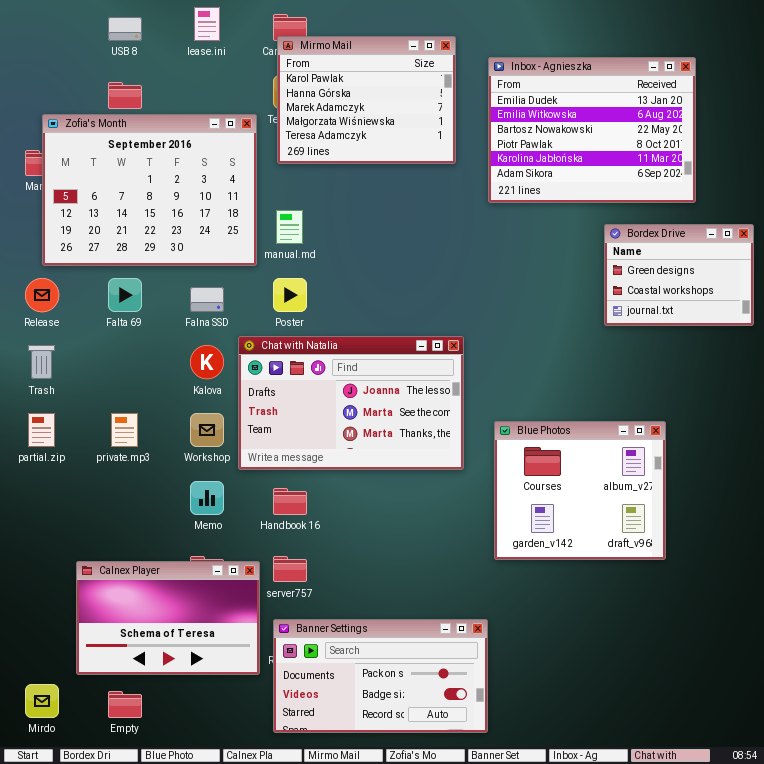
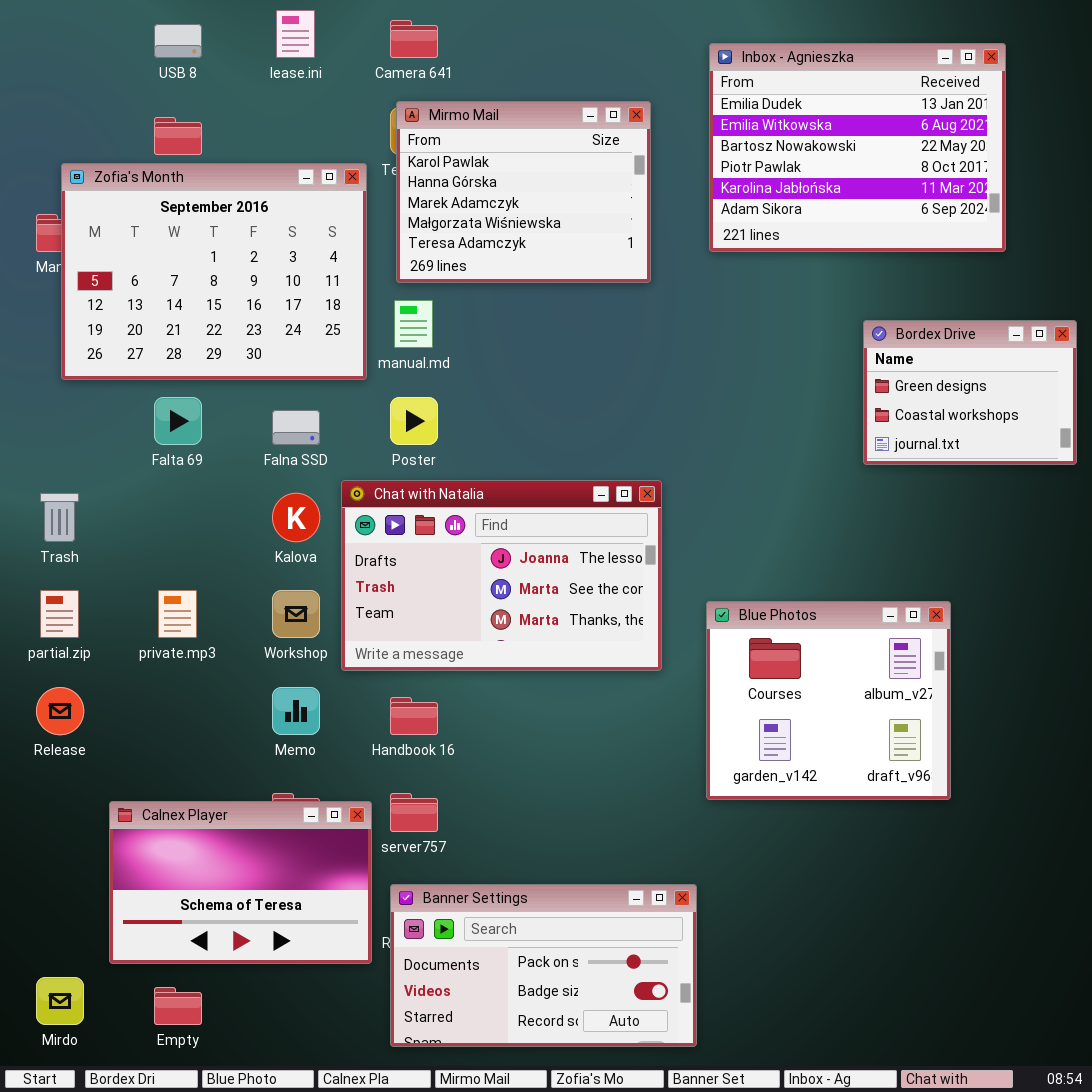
Mirmo Mail: [277,36,456,164] -> [396,101,651,283], moved
Inbox - Agnieszka: [488,57,696,203] -> [709,43,1006,252], moved
Release: [25,278,59,312] -> [36,687,84,735], moved

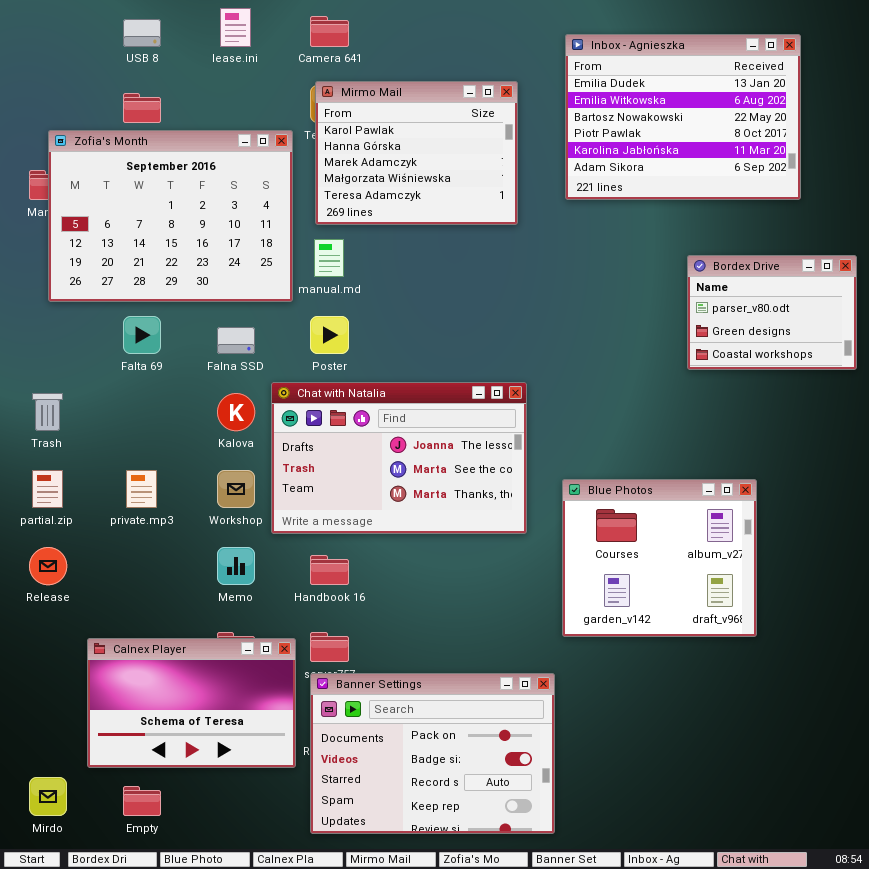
Bordex Drive: [863,320,1077,465] -> [687,255,857,370], scrolled up 1 row
Banner Settings: [390,884,697,1047] -> [310,673,555,834], resized

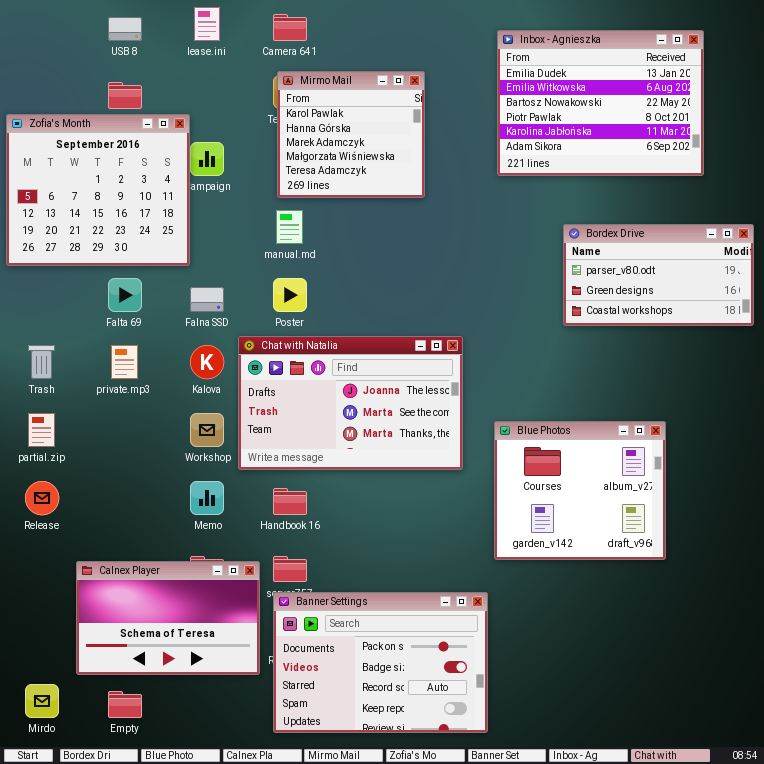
Mirmo Mail: [315,81,518,225] -> [277,71,425,198], resized
Zofia's Month: [48,130,293,302] -> [6,114,190,266], moved, resized
Bordex Drive: [687,255,857,370] -> [563,224,754,326], resized
private.mp3: [126,470,157,508] -> [111,345,138,379], moved

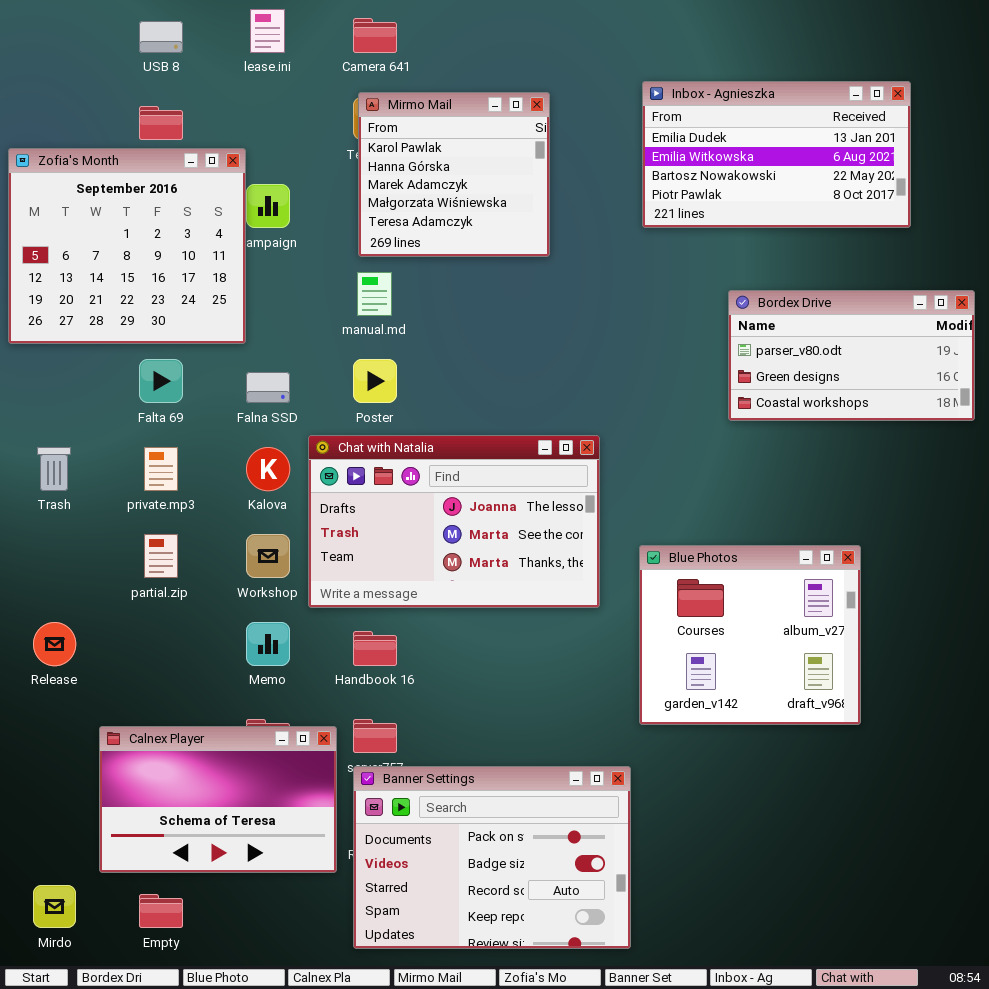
Inbox - Agnieszka: [497,30,704,176] -> [642,81,911,228], resized
partial.zip: [28,413,55,447] -> [144,534,178,578], moved

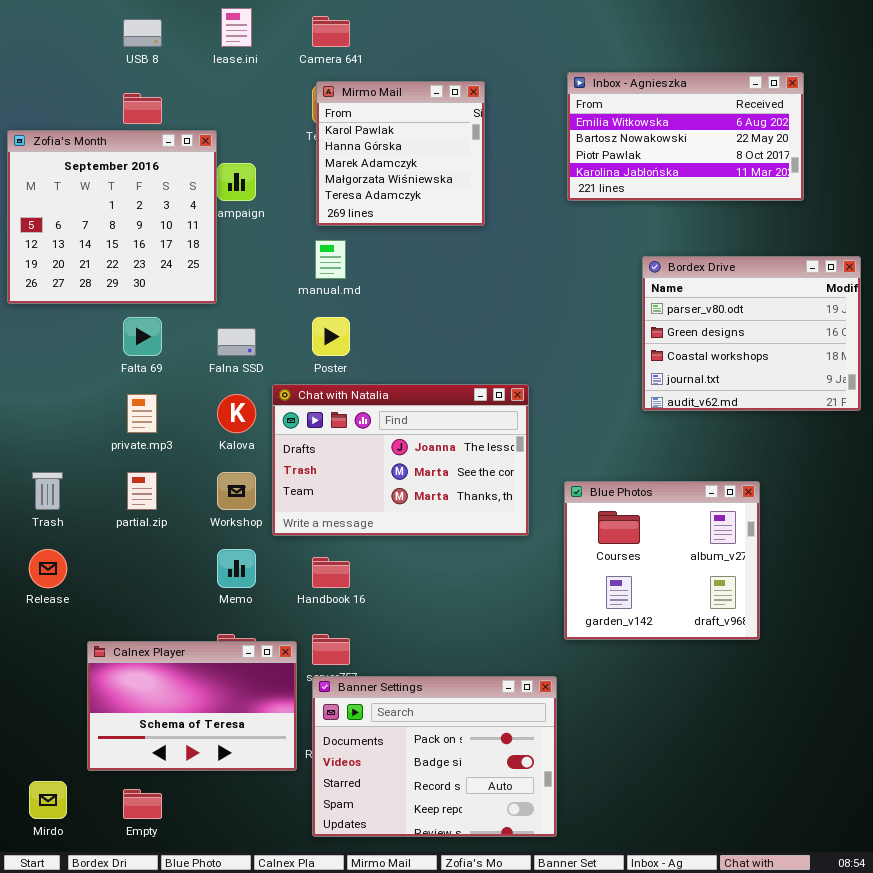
Inbox - Agnieszka: [642,81,911,228] -> [567,72,804,201], scrolled down 1 row
Bordex Drive: [728,290,975,421] -> [642,256,861,411], resized
Trash: [37,447,71,491] -> [32,472,63,510], moved

